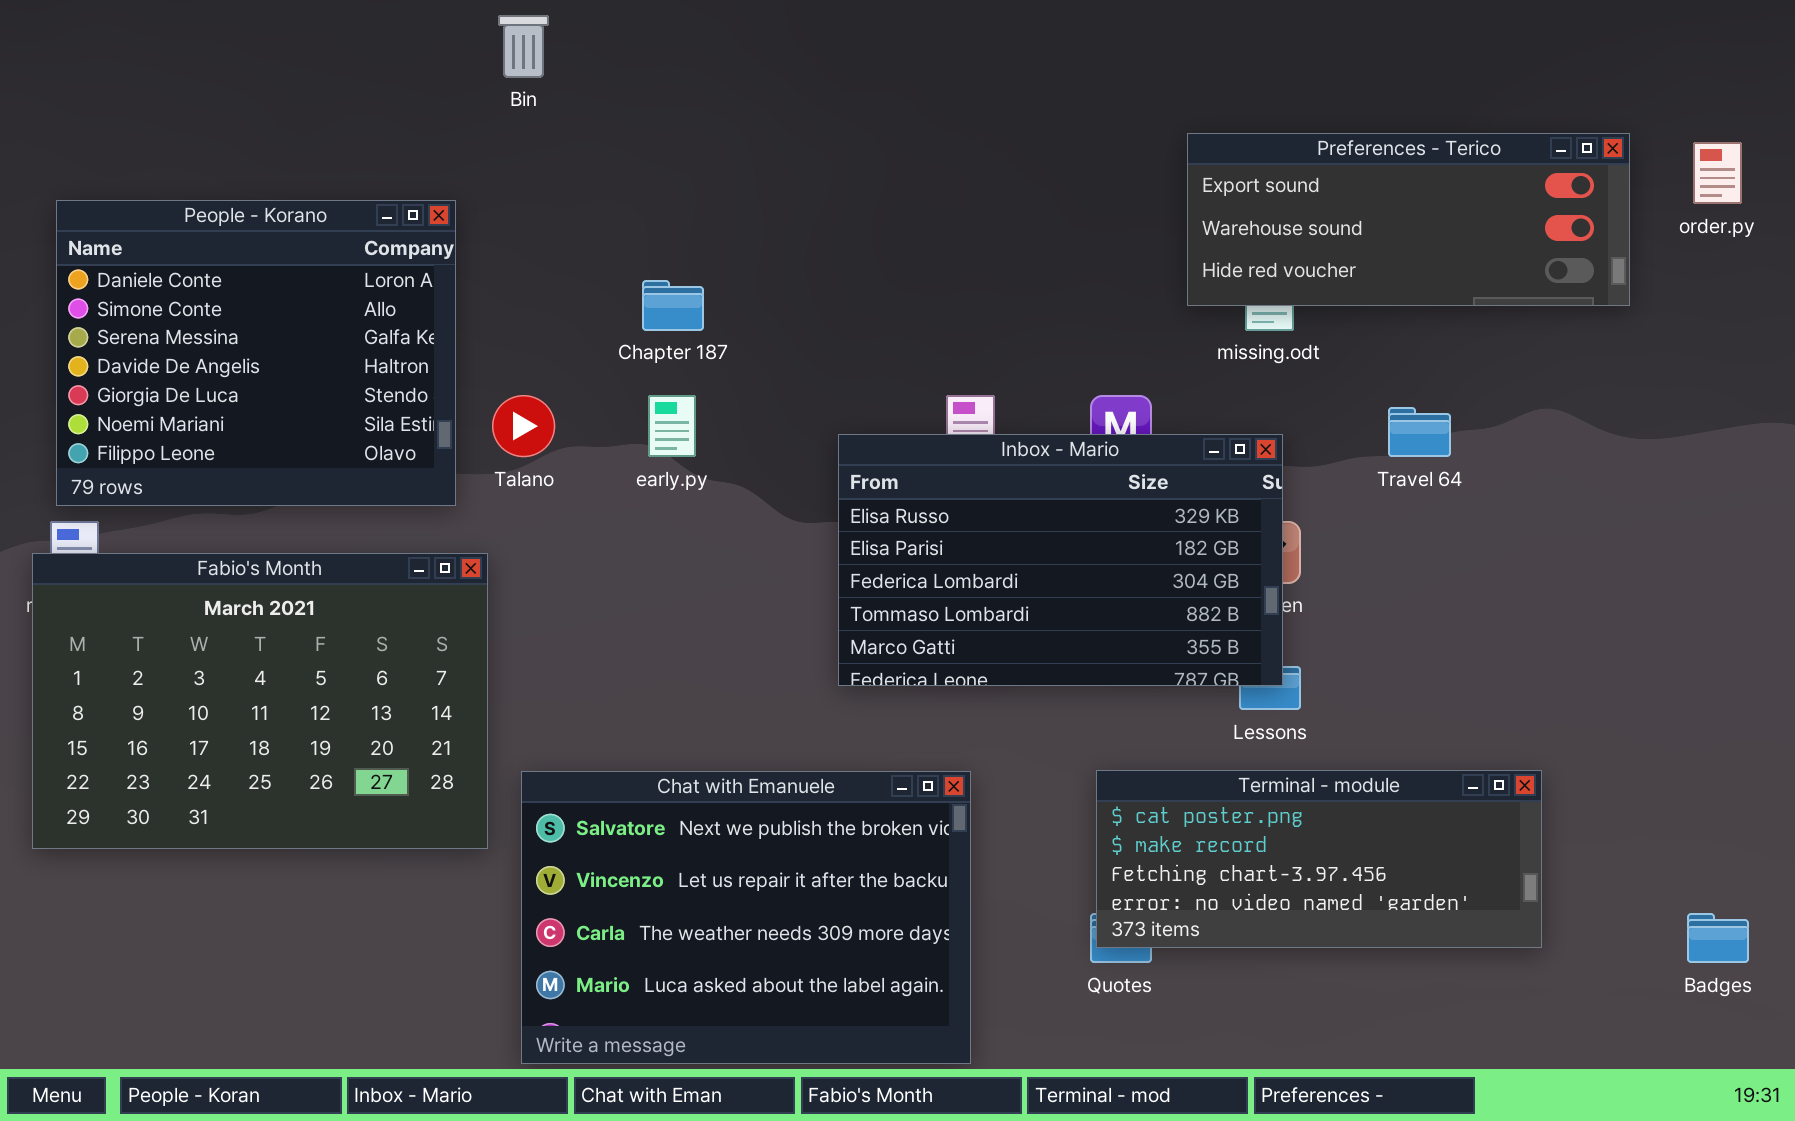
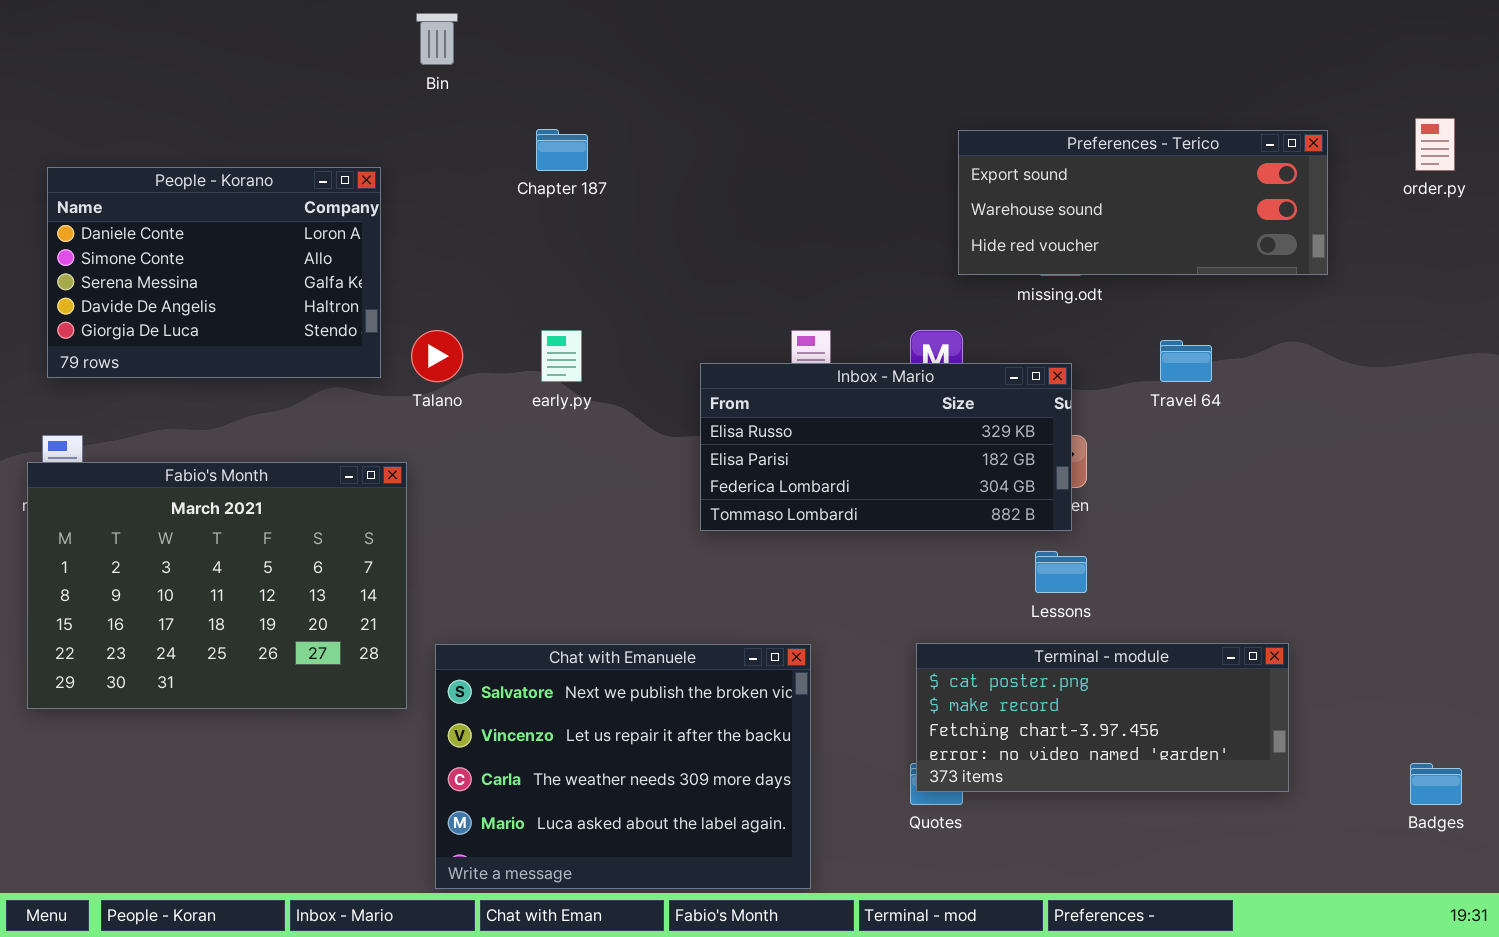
Preferences - Terico: [1187,133,1630,306] -> [958,130,1328,275], moved
People - Korano: [56,200,456,506] -> [47,167,381,378], resized
Chapter 187: [642,280,704,331] -> [536,129,588,171], moved
Inbox - Mario: [838,434,1283,686] -> [700,363,1072,531], resized

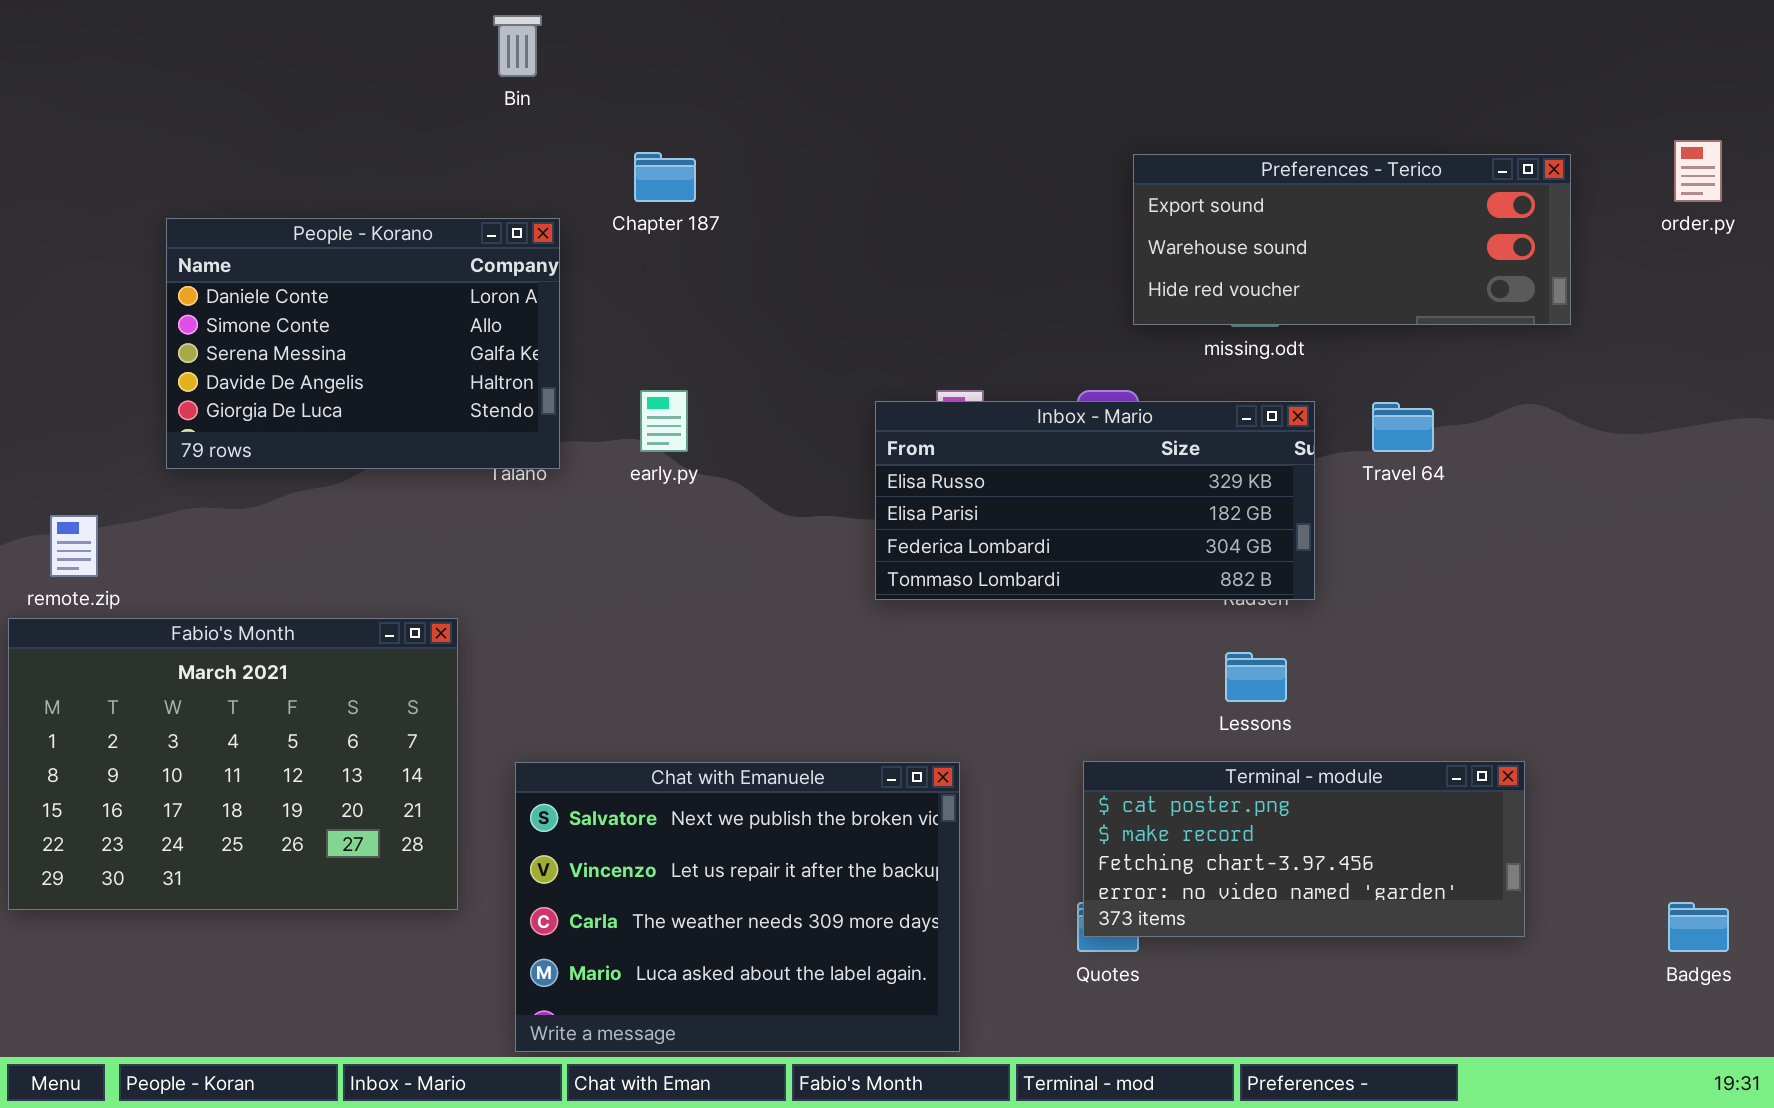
People - Korano: [47,167,381,378] -> [166,218,560,469], moved
Inbox - Mario: [700,363,1072,531] -> [875,401,1315,600], moved
Fabio's Month: [27,462,407,709] -> [8,618,458,910], moved

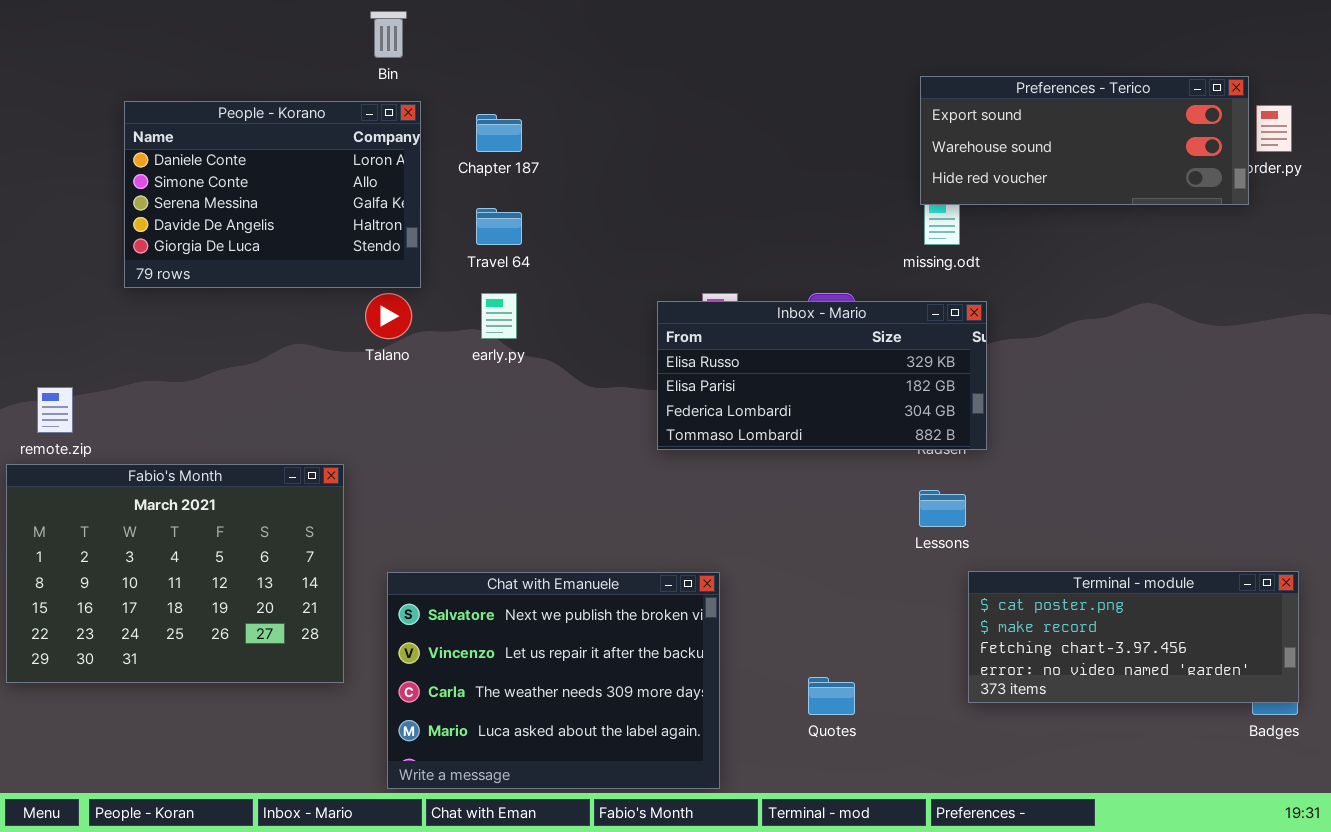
Preferences - Terico: [1133,154,1571,325] -> [920,76,1249,205], moved
People - Korano: [166,218,560,469] -> [124,101,421,288], moved
Travel 64: [1372,402,1434,452] -> [476,208,522,245], moved
Terminal - module: [1083,761,1525,937] -> [968,571,1299,703], moved

